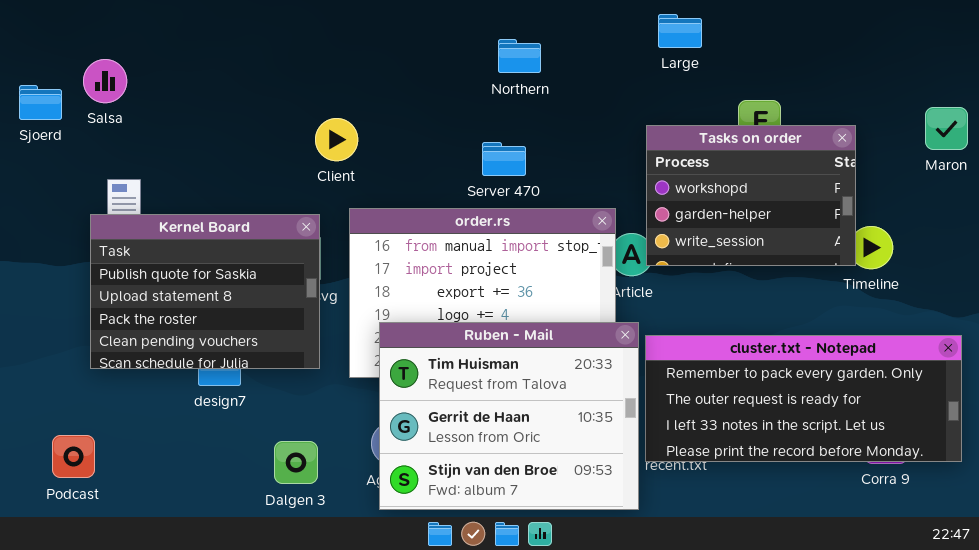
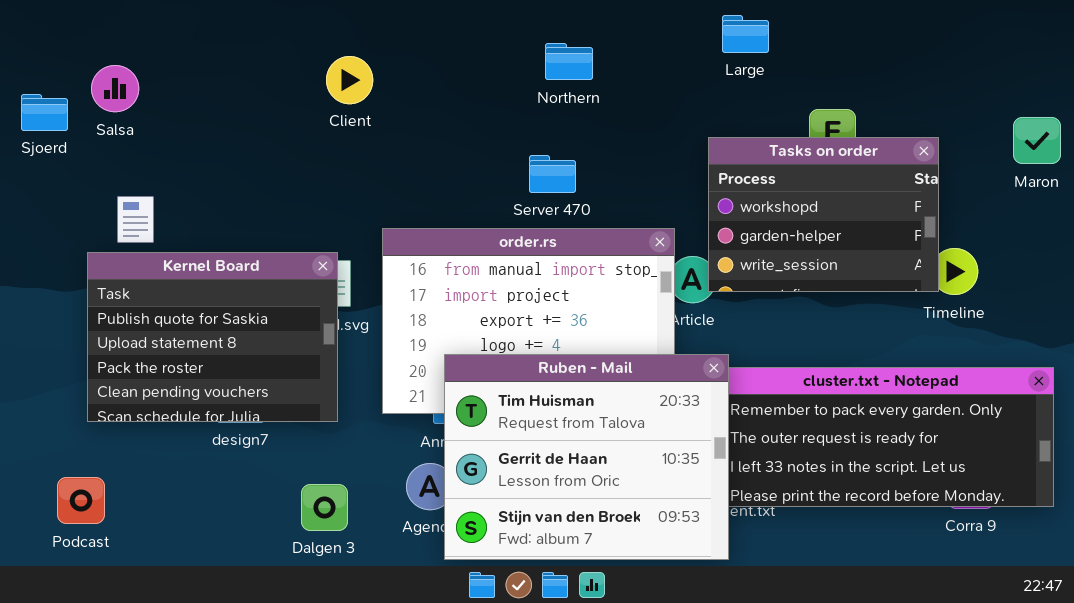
Client: [315,118,358,161] -> [326,56,373,104], moved
Kernel Board: [90,214,320,369] -> [87,252,338,422], moved
Ruben - Mail: [379,322,639,510] -> [444,354,729,560], moved

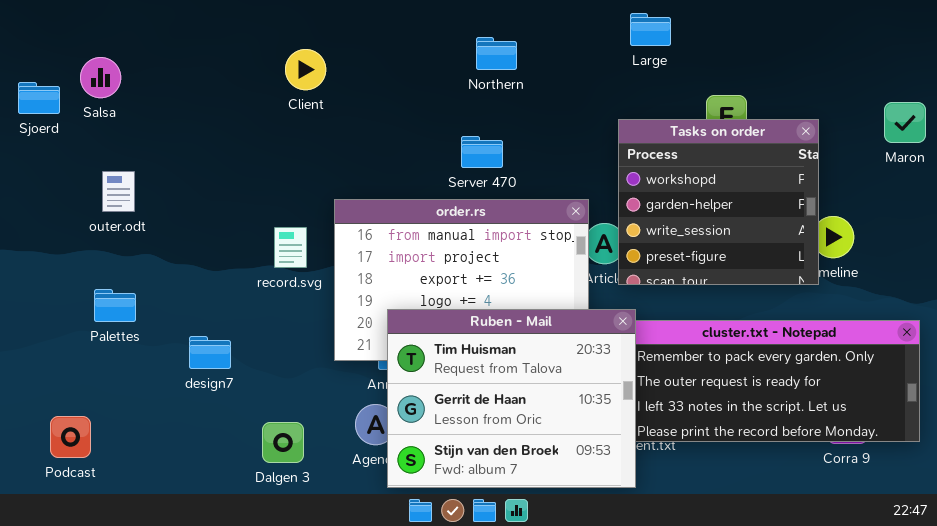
Tasks on order: [708,137,939,292] -> [618,119,819,285], resized
Kernel Board: [87,252,338,422] -> none, closed

